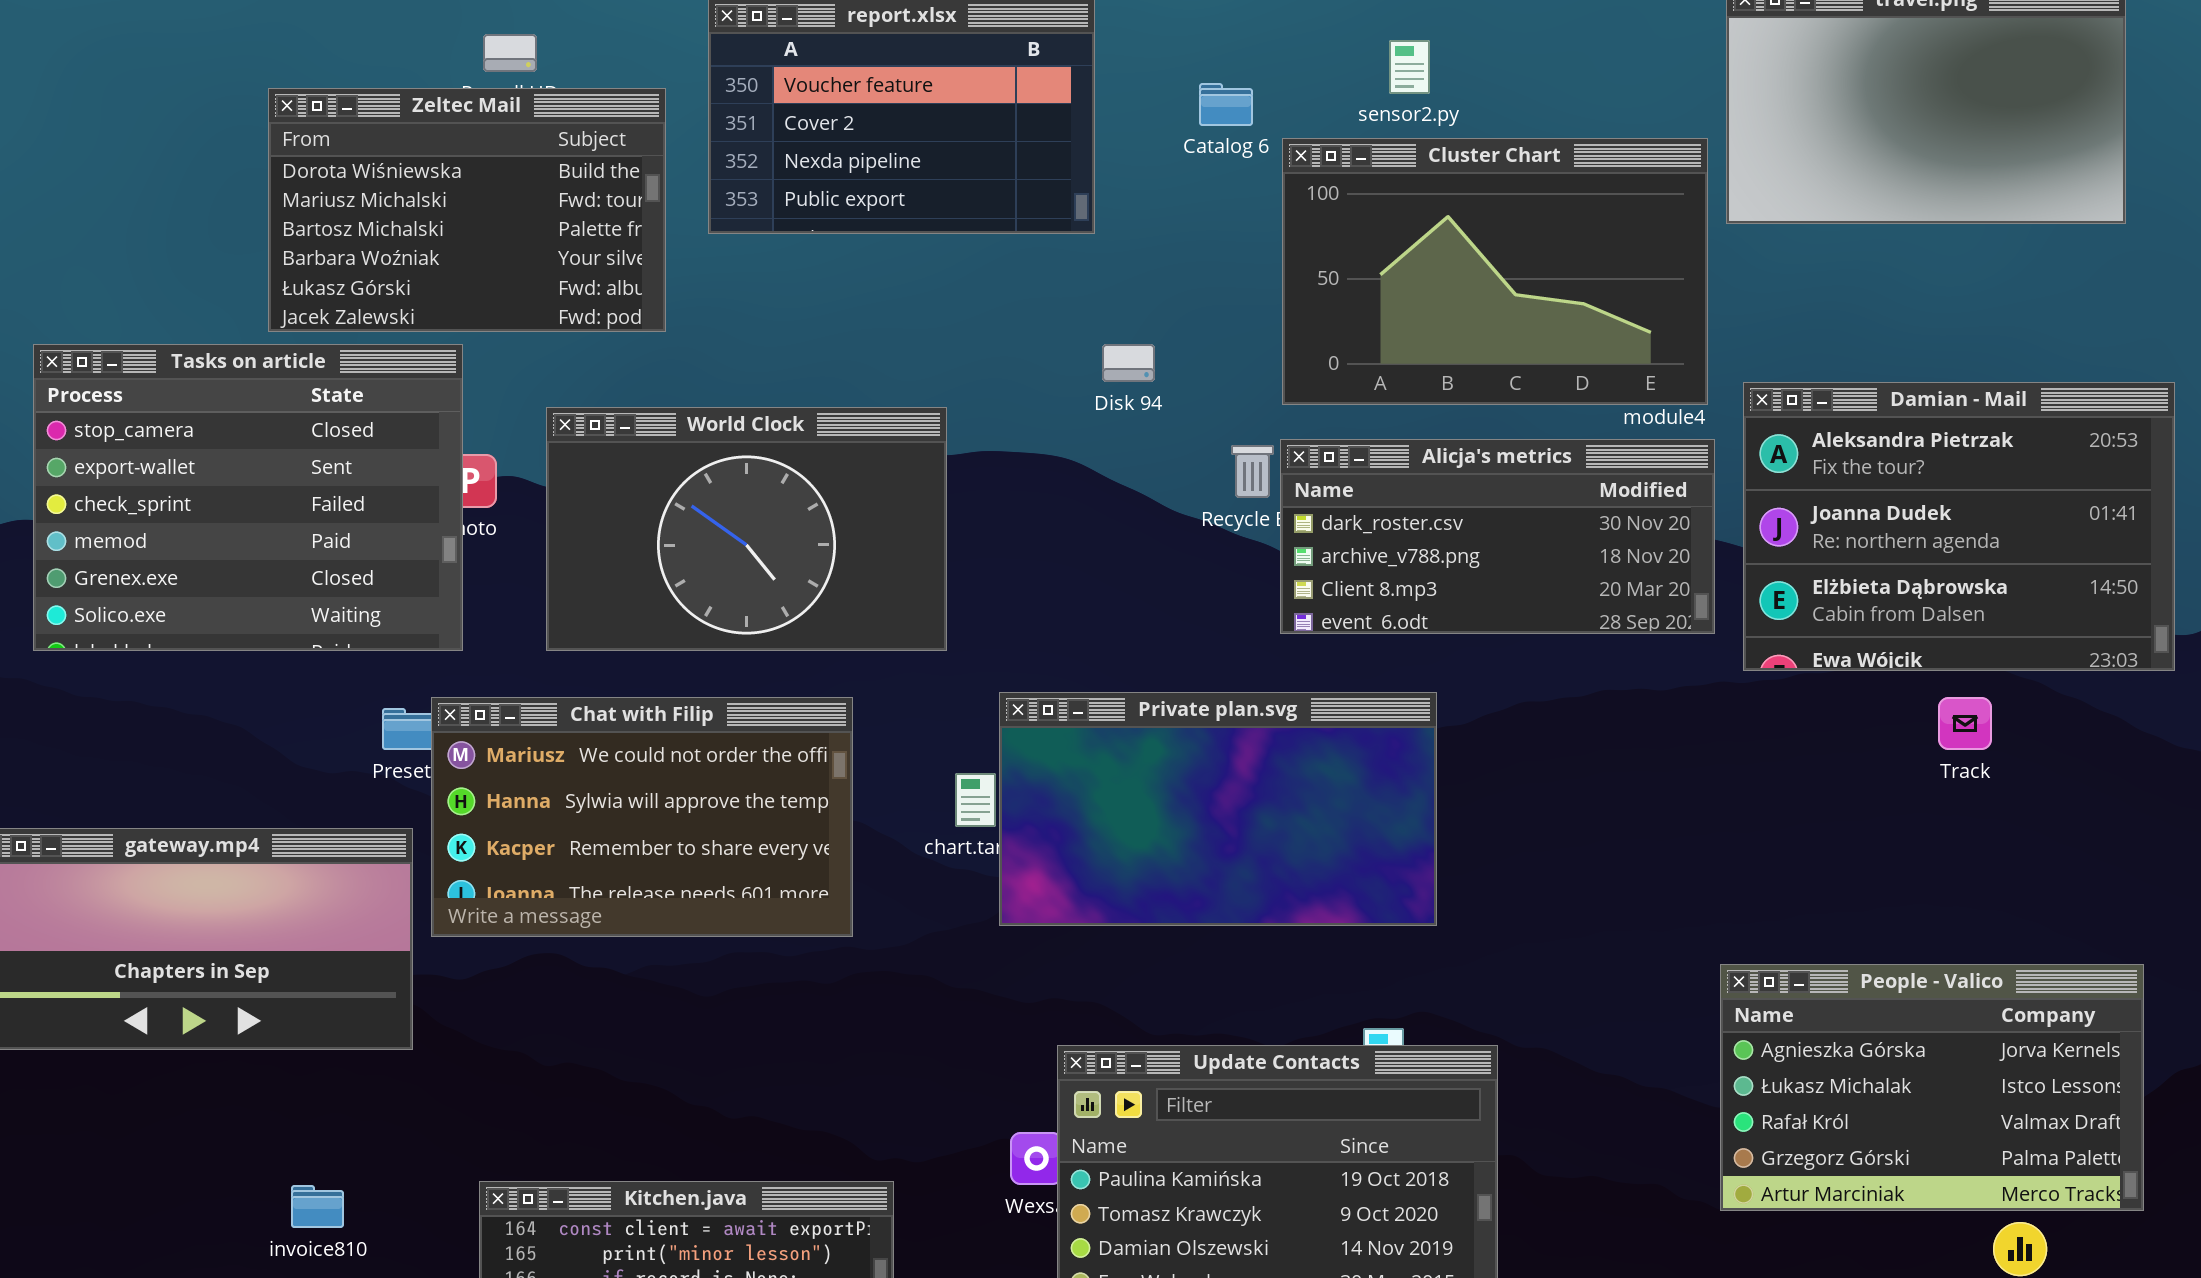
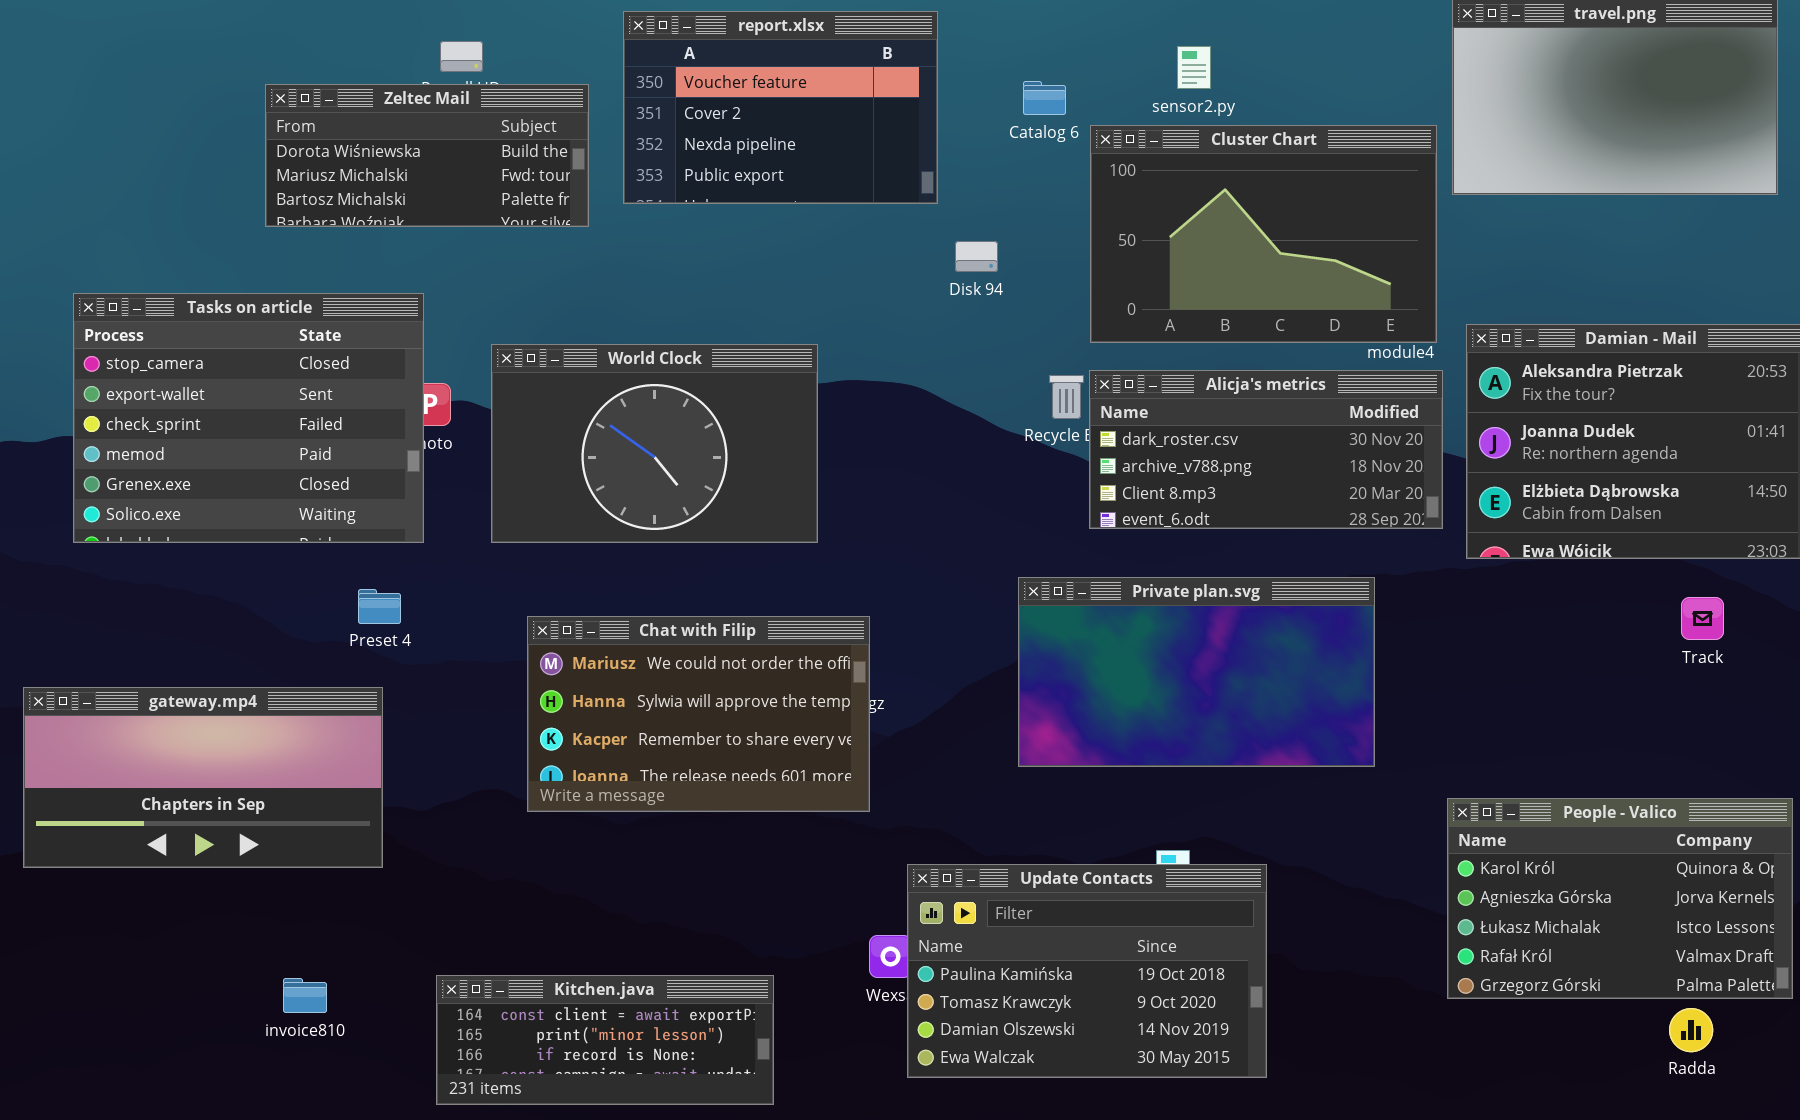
Zeltec Mail: [268,88,666,332] -> [265,84,589,227], resized
Disk 94: [1102,344,1155,382] -> [955,241,998,272], moved
Private plan.svg: [999,692,1437,926] -> [1018,577,1375,767], moved
Chat with Filip: [431,697,853,937] -> [527,616,870,812], moved
Track: [1938,697,1992,750] -> [1681,597,1724,640], moved
People - Valico: [1720,964,2144,1211] -> [1447,798,1793,999], scrolled up 1 row

